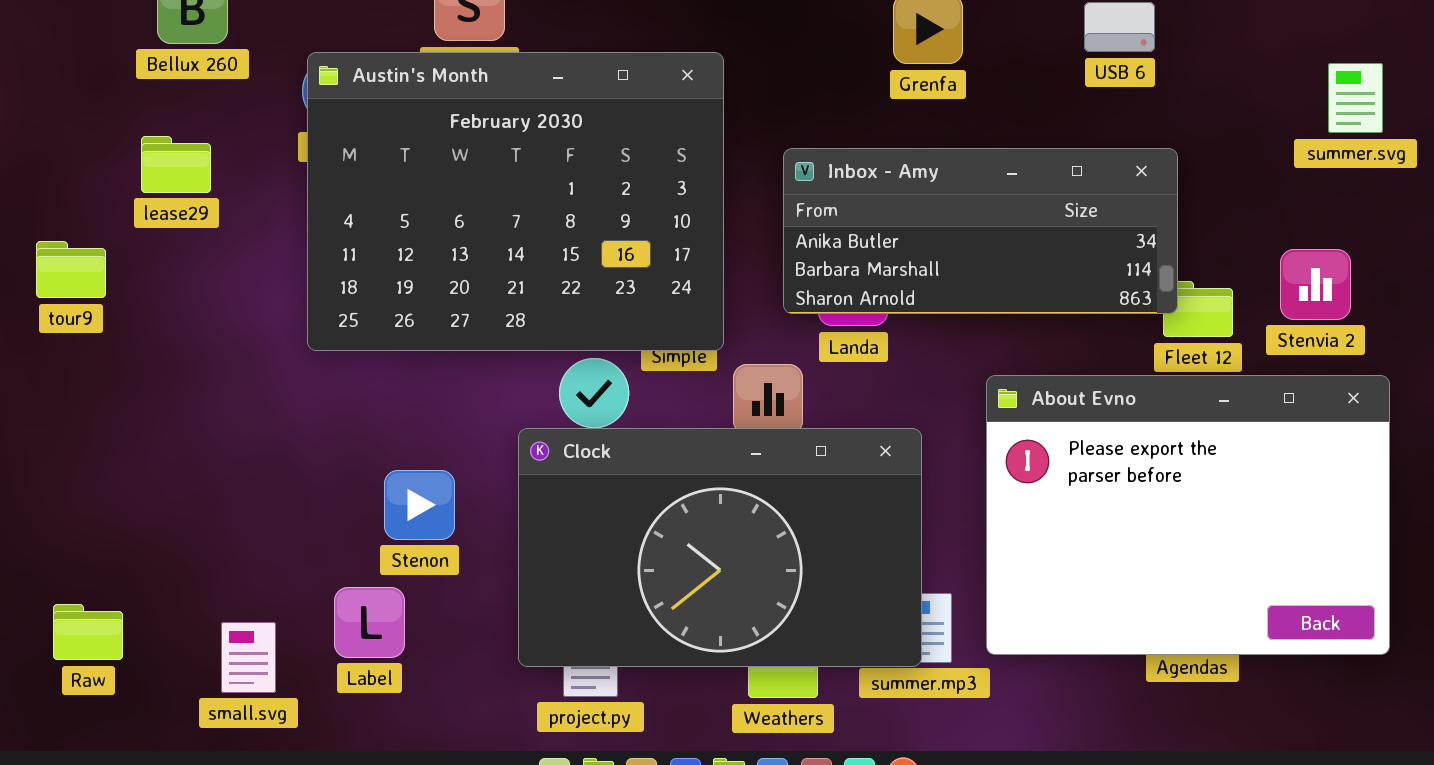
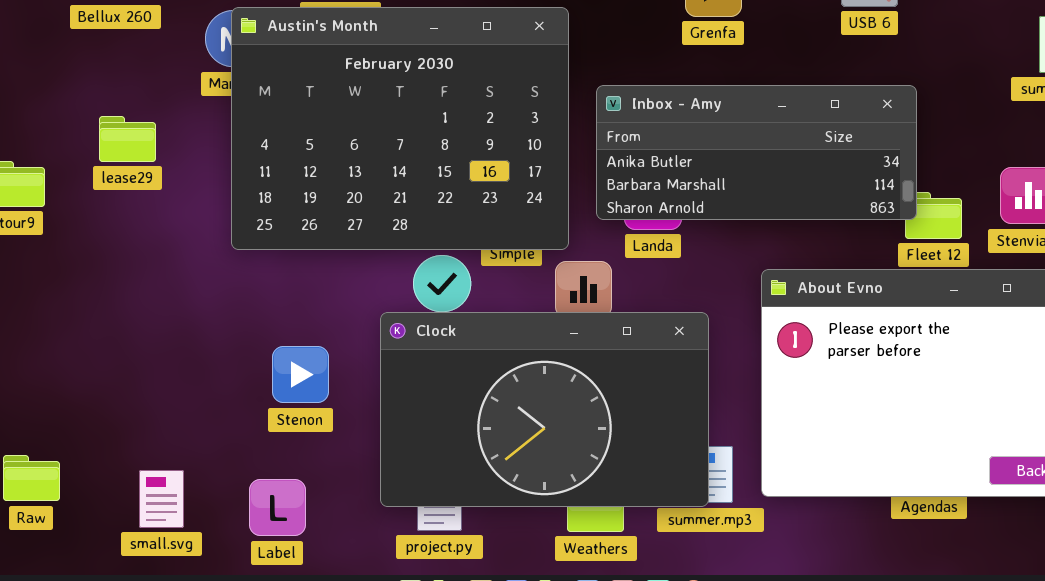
Austin's Month: [307,52,724,351] -> [231,7,569,250], moved
lease29: [141,136,211,193] -> [99,116,156,162], moved
Label: [334,587,405,658] -> [249,479,306,536], moved

